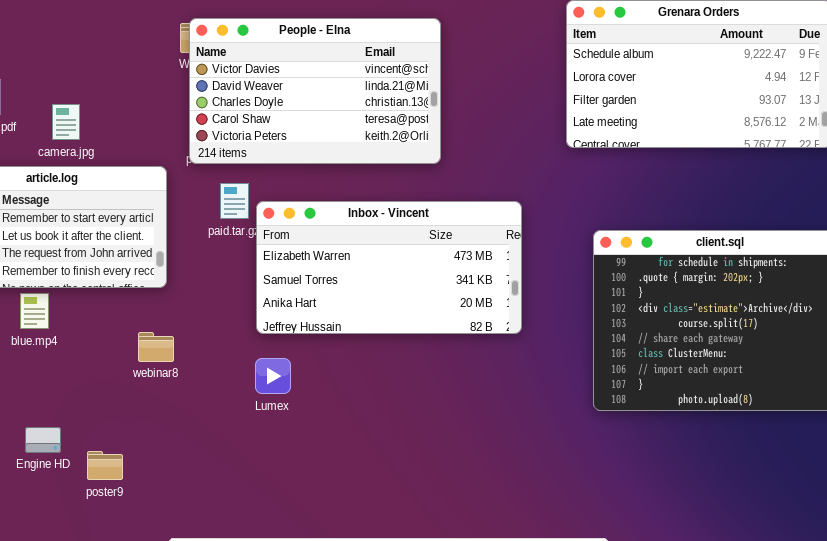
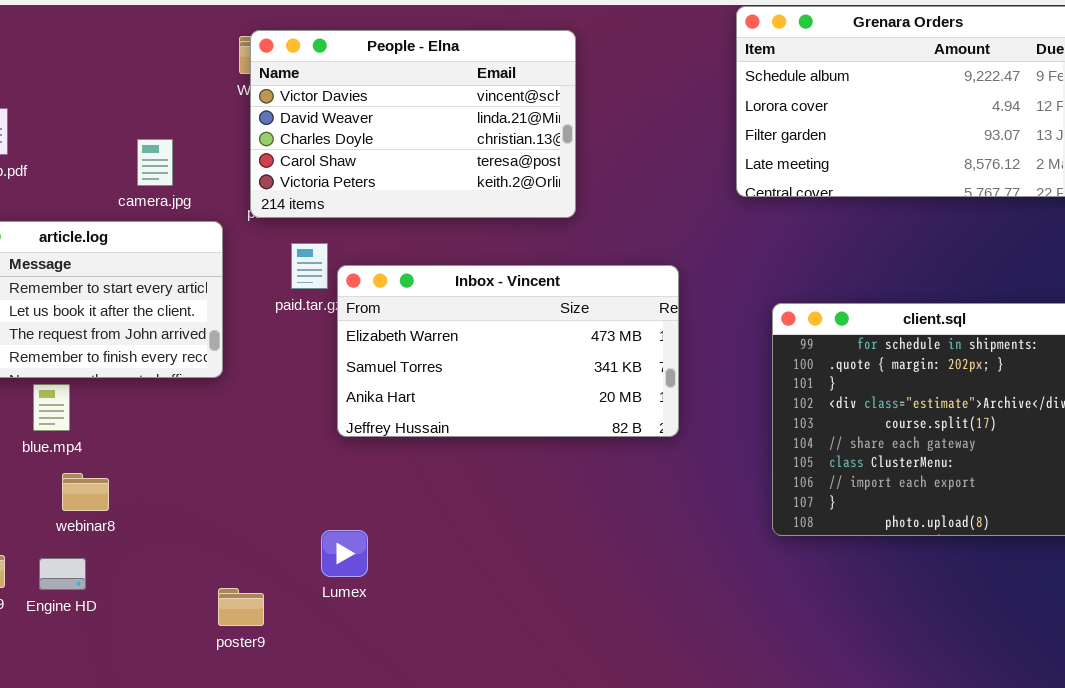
camera.jpg: [52,104,80,140] -> [137,139,173,186], moved
webinar8: [138,332,174,362] -> [62,473,109,511], moved
Lumex: [255,358,291,394] -> [321,530,368,577], moved
poster9: [87,451,123,480] -> [218,588,264,626], moved

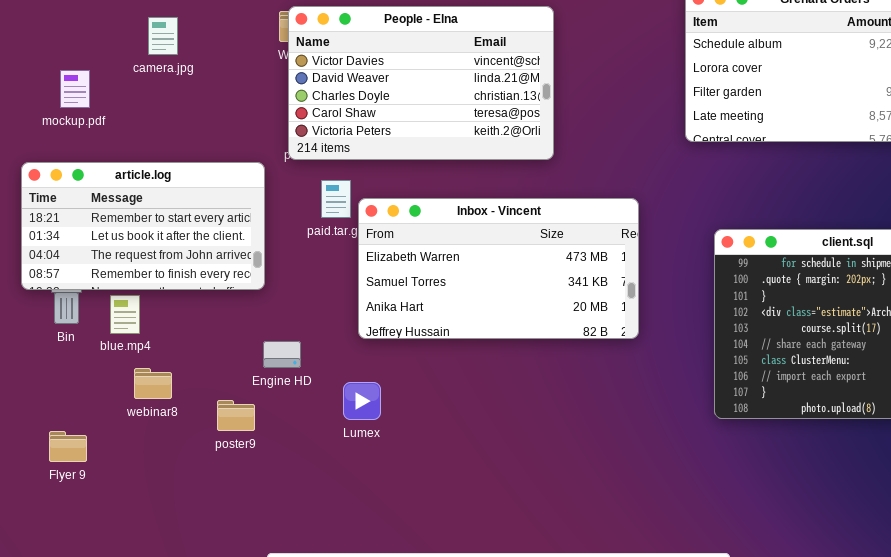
camera.jpg: [137,139,173,186] -> [148,17,178,55], moved
Lumex: [321,530,368,577] -> [343,382,381,420], moved
Engine HD: [39,558,86,590] -> [263,341,301,368], moved
poster9: [218,588,264,626] -> [217,400,255,431], moved

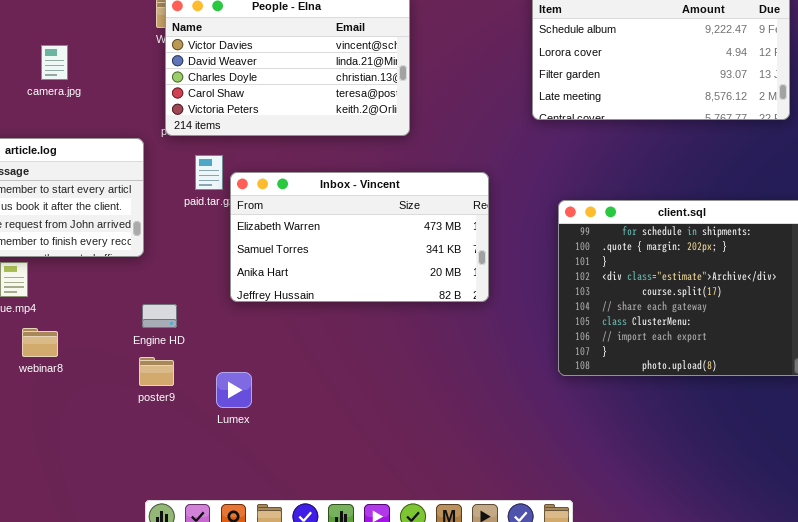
camera.jpg: [148,17,178,55] -> [41,45,68,80], moved
Lumex: [343,382,381,420] -> [216,372,252,408], moved
poster9: [217,400,255,431] -> [139,357,174,386], moved

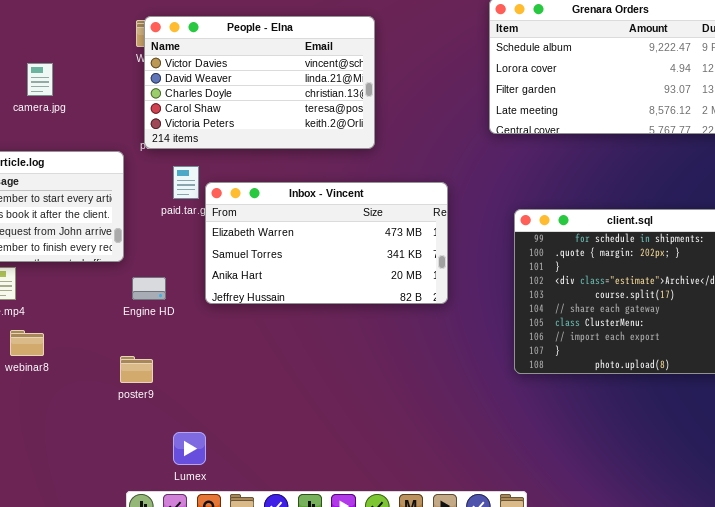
Engine HD: [142,304,177,328] -> [132,277,166,300], moved
Lumex: [216,372,252,408] -> [173,432,206,465], moved

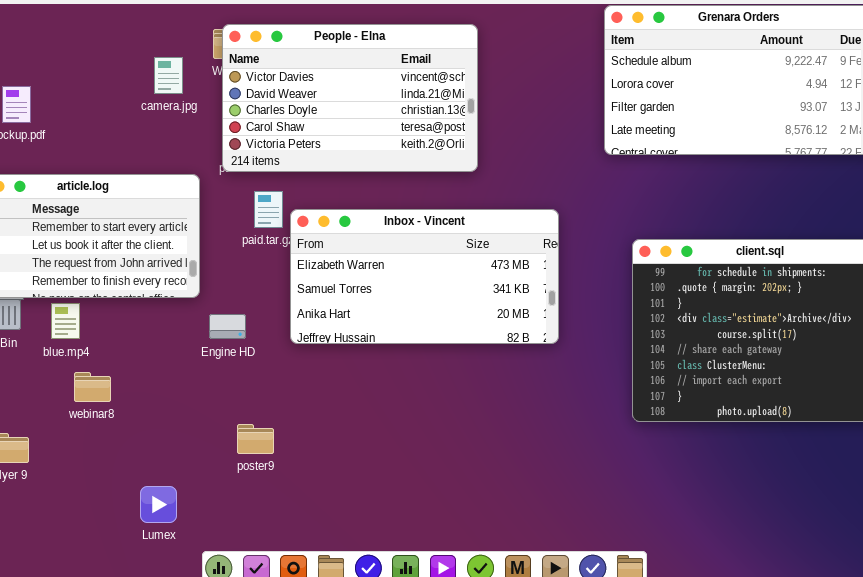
camera.jpg: [27,63,53,96] -> [154,57,183,94], moved
poster9: [120,356,153,383] -> [237,424,274,454], moved
Lumex: [173,432,206,465] -> [140,486,177,523], moved

